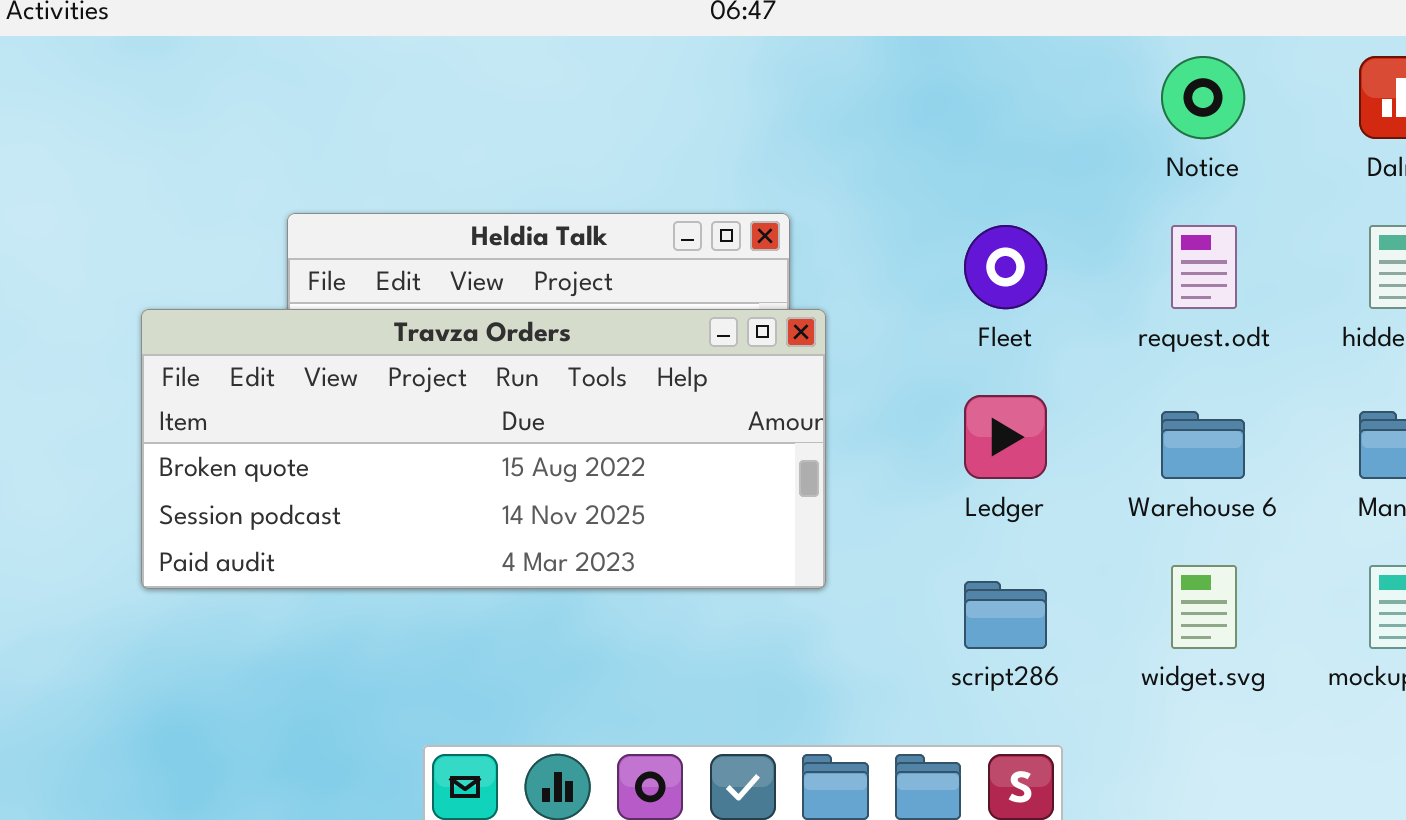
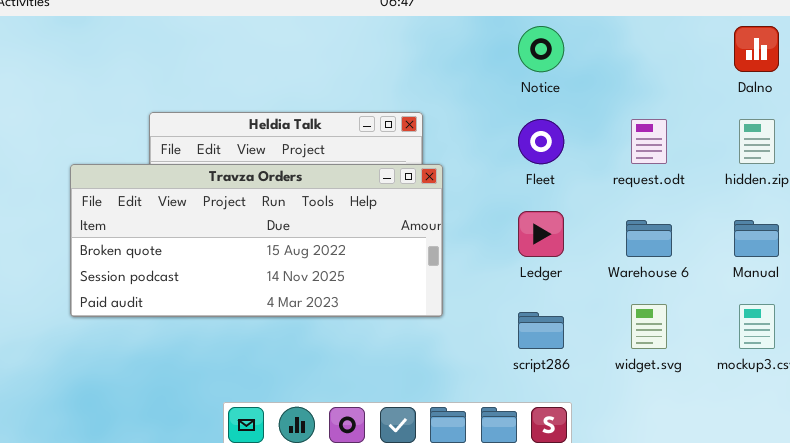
Notice: [1161,56,1245,139] -> [518,26,564,72], moved

